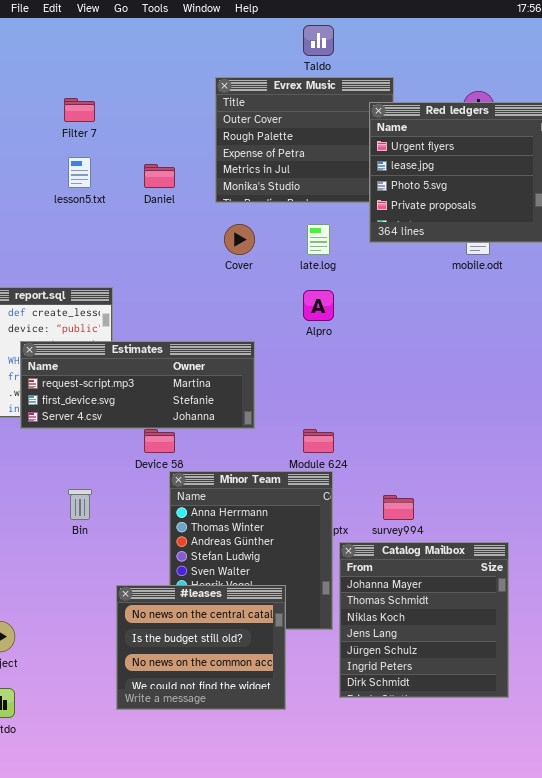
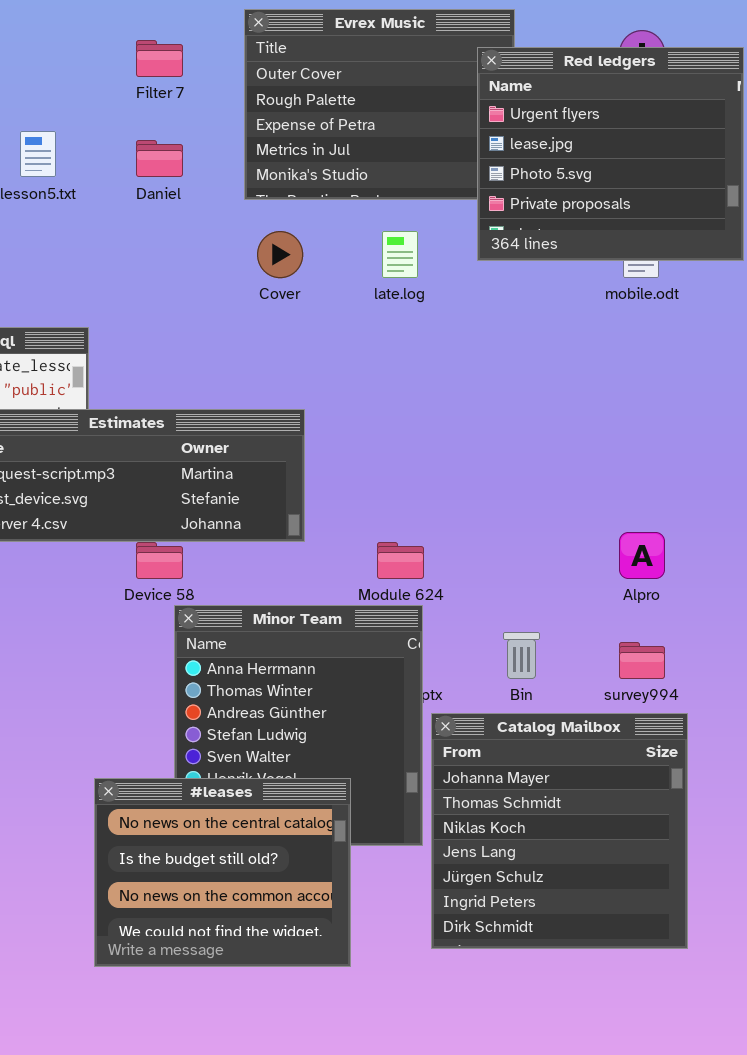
Filter 7: [64,98,95,122] -> [136,40,183,77], moved
Alpro: [303,290,334,321] -> [619,532,665,579], moved
Bin: [68,489,92,520] -> [503,632,540,679], moved
survey994: [383,495,414,520] -> [619,642,665,679], moved

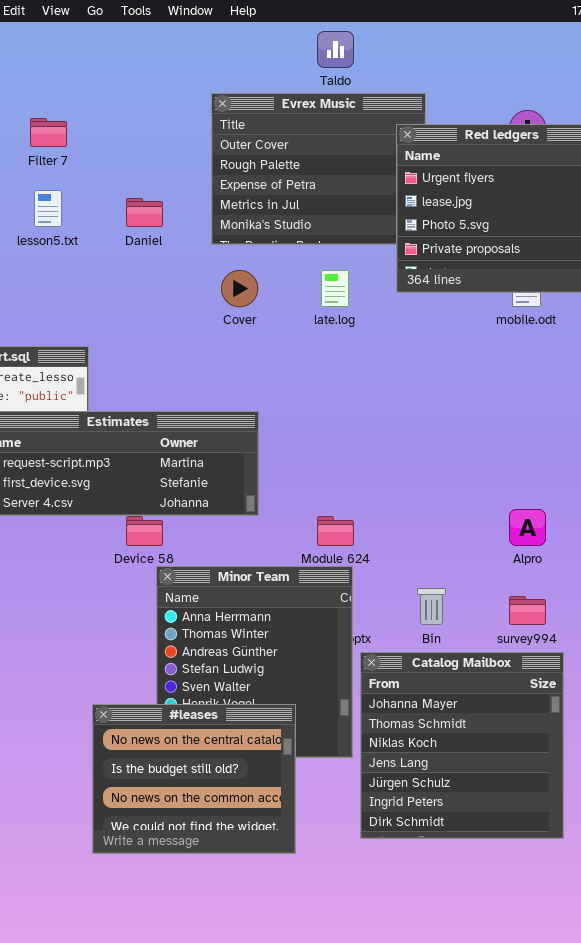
Filter 7: [136,40,183,77] -> [30,118,67,147], moved

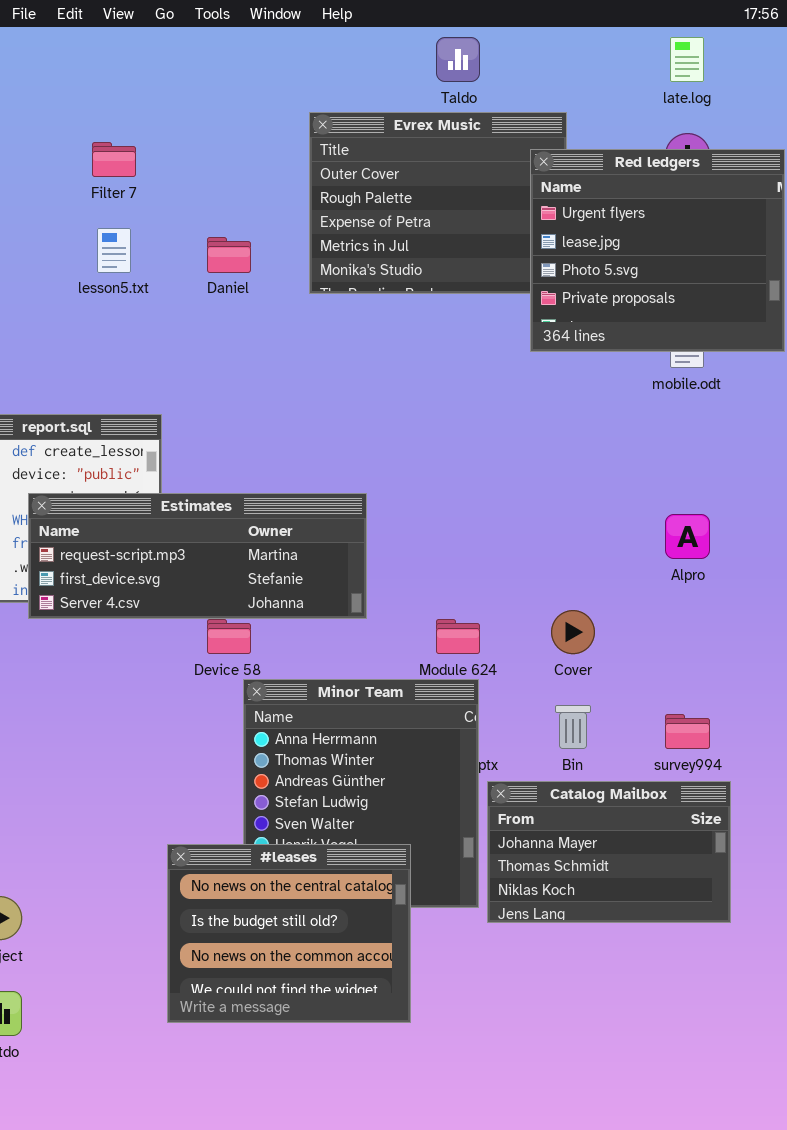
Cover: [221,270,258,307] -> [551,610,595,654], moved
late.log: [321,270,349,307] -> [670,37,704,82], moved
Alpro: [509,509,546,546] -> [665,514,710,559], moved
Catalog Mailbox: [360,652,564,839] -> [487,781,731,923], resized

